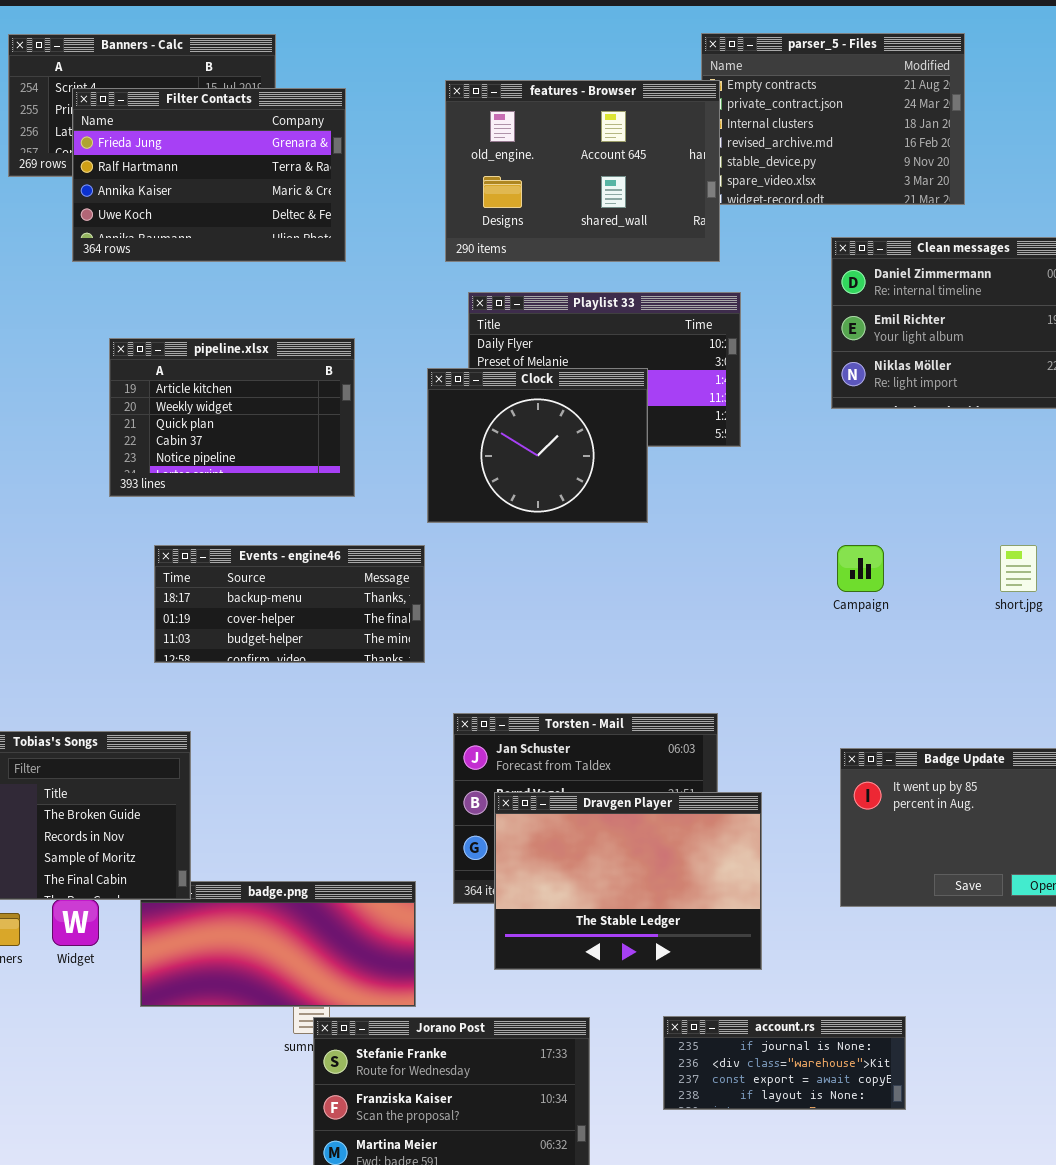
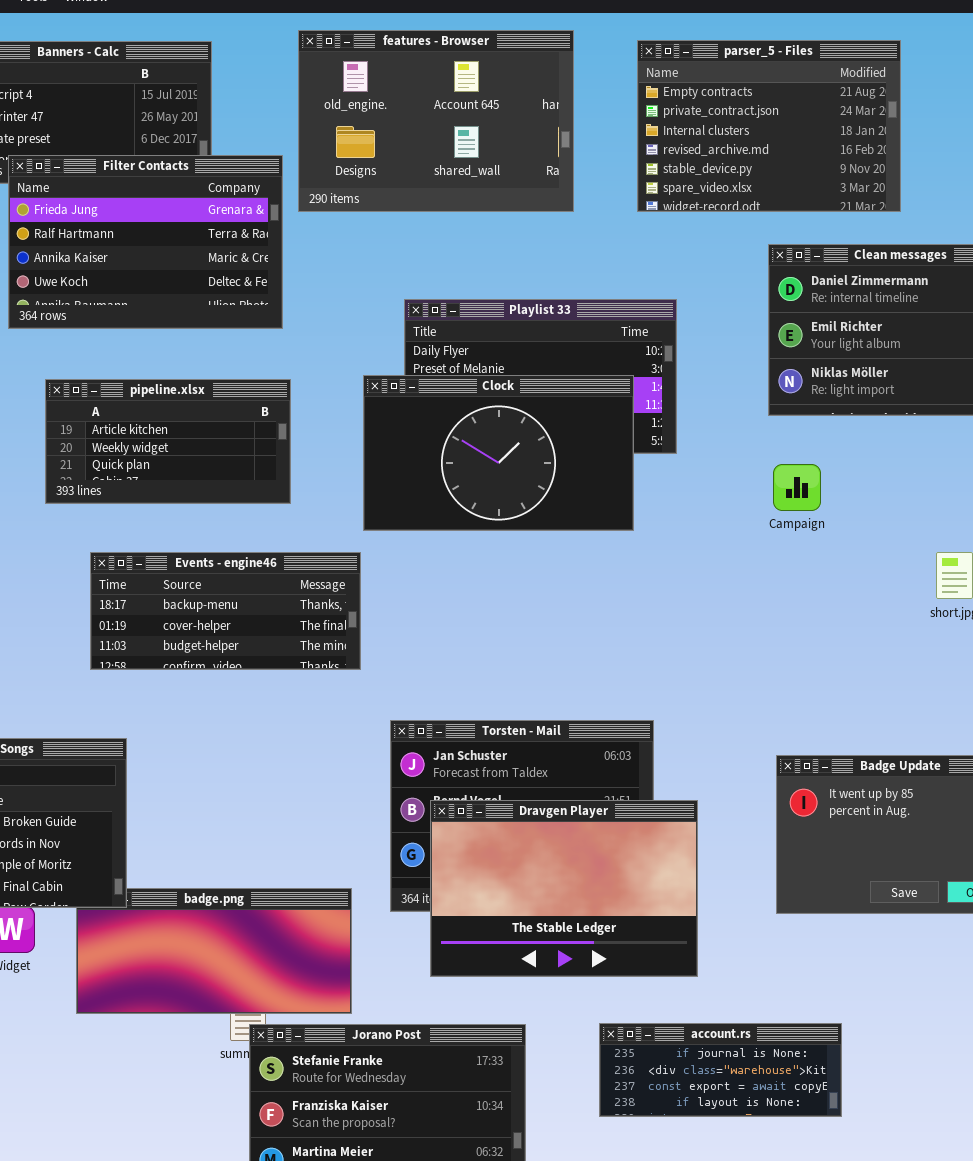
features - Browser: [445,80,720,262] -> [298,30,574,212], moved
Filter Contacts: [72,88,346,262] -> [8,155,283,329], moved
pipeline.xlsx: [109,338,355,497] -> [45,379,291,504], resized
Clock: [427,368,648,523] -> [363,375,634,531], resized
Campaign: [837,545,884,592] -> [773,464,821,511], moved

